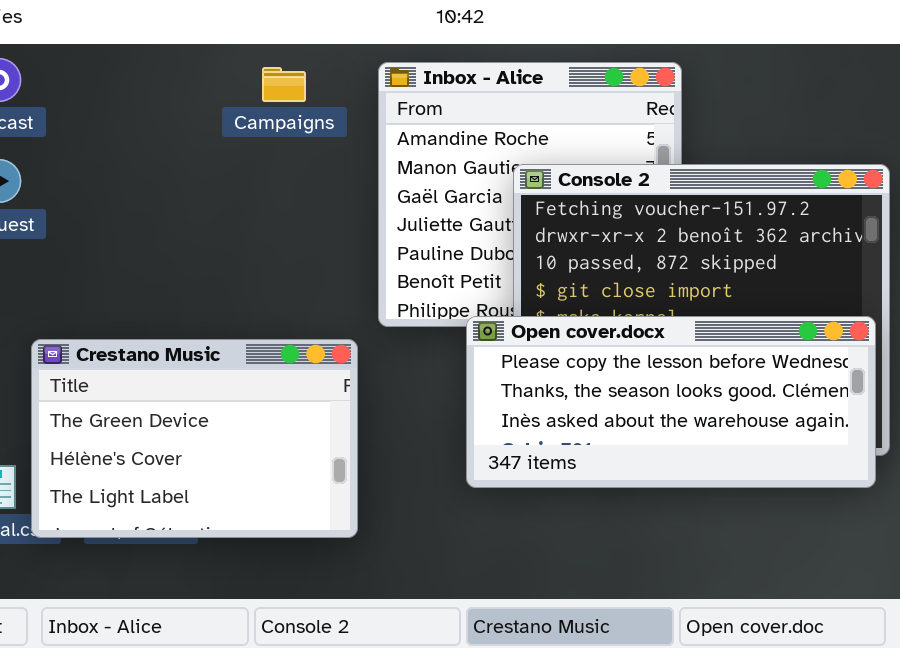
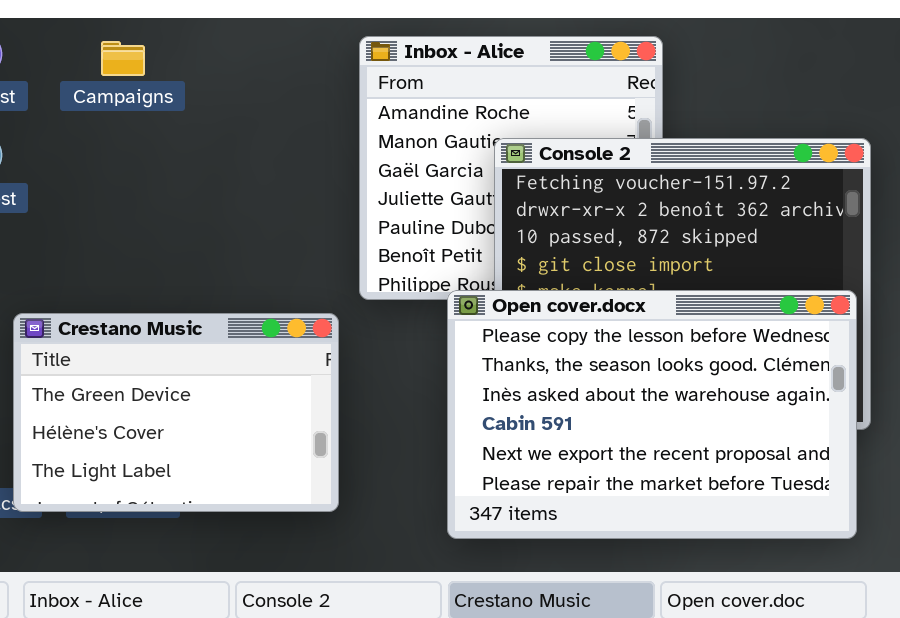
Campaigns: [262,67,306,102] -> [101,41,145,76], moved
Open cover.docx: [466,316,876,488] -> [447,290,857,539], resized

